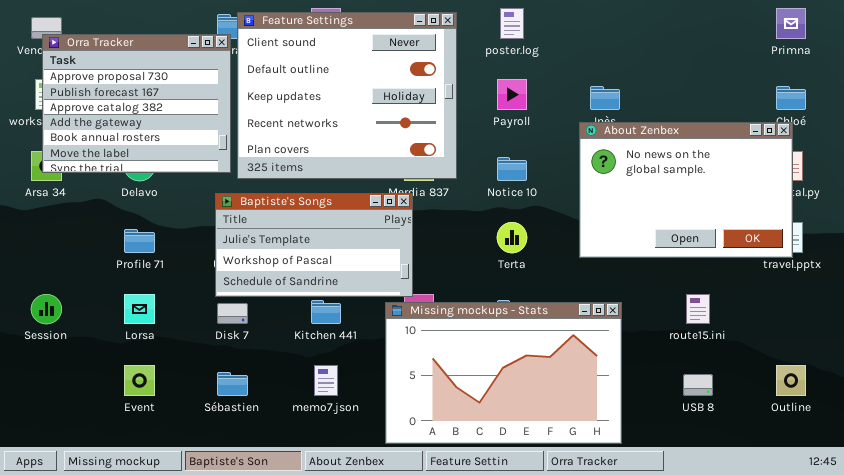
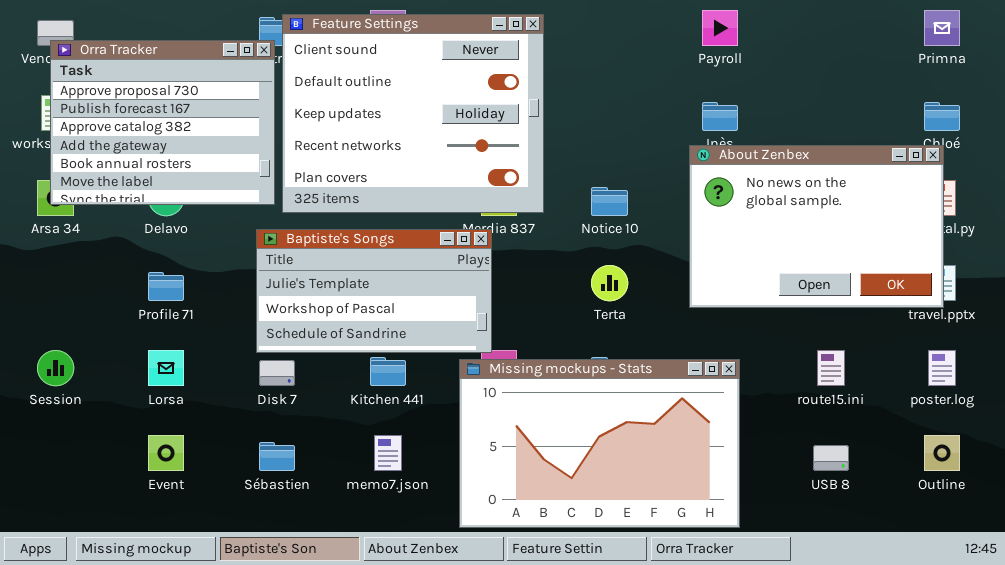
poster.log: [500,8,524,39] -> [928,350,956,386], moved
Payroll: [497,79,527,110] -> [702,10,738,46], moved

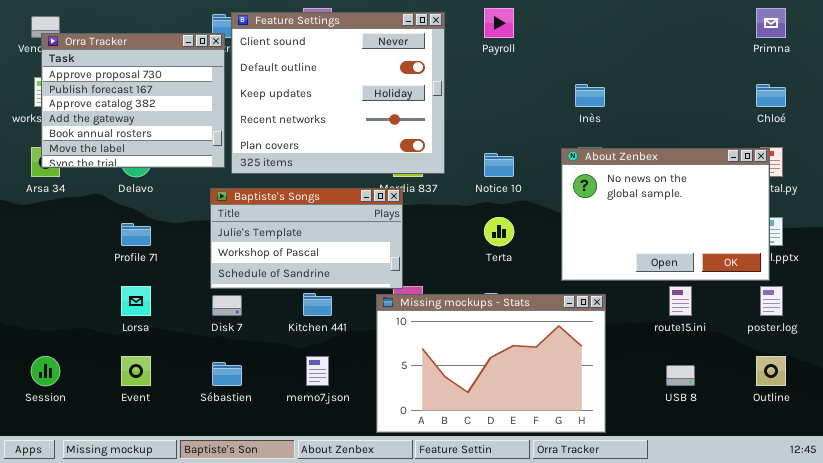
Payroll: [702,10,738,46] -> [484,8,514,38], moved
About Zenbex: [689,145,944,308] -> [561,148,770,281], moved
Session: [37,350,74,386] -> [31,356,60,386], moved

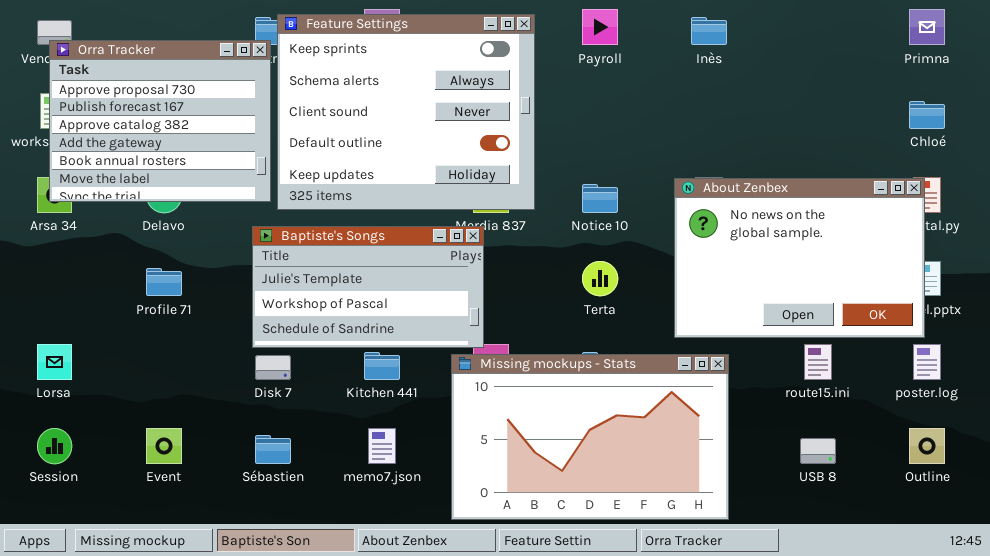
Feature Settings: [231,12,445,174] -> [277,14,535,210], scrolled up 2 rows
Inès: [575,84,605,107] -> [691,17,727,45], moved
Lorsa: [121,286,151,316] -> [37,344,72,380], moved

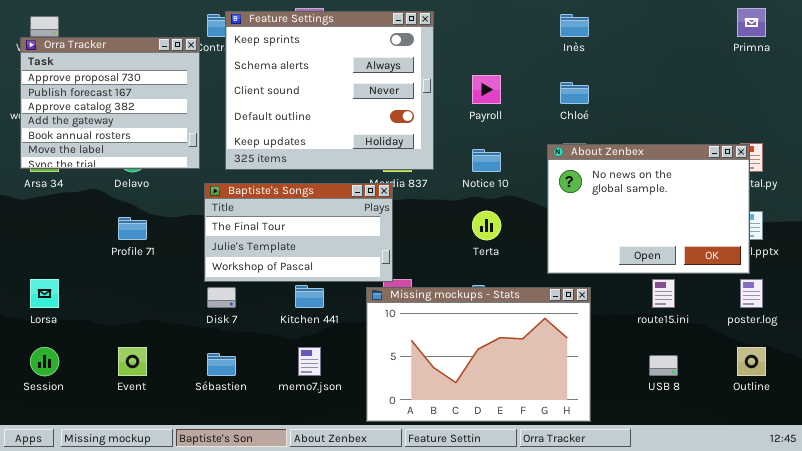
Payroll: [582,9,618,45] -> [472,75,501,104], moved
Orra Tracker: [49,40,271,202] -> [20,37,200,169], moved
Chloé: [909,101,945,129] -> [560,82,589,104], moved
Baptiste's Songs: [252,226,484,348] -> [204,183,393,282], scrolled up 1 row

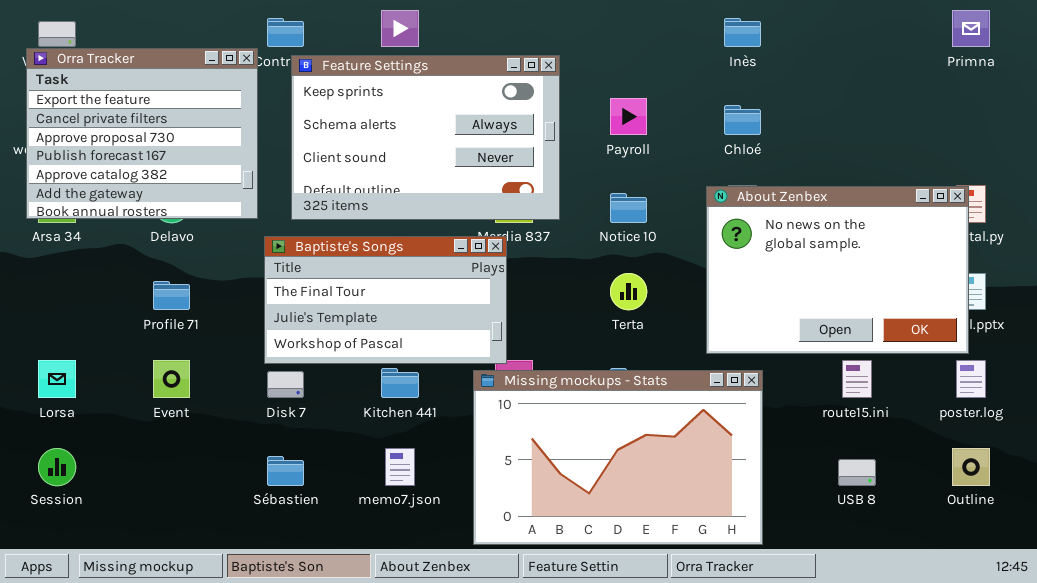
Feature Settings: [225,11,434,170] -> [291,55,560,220], resized
Orra Tracker: [20,37,200,169] -> [26,48,258,219], scrolled up 2 rows
Event: [118,347,147,376] -> [153,360,190,398], moved

